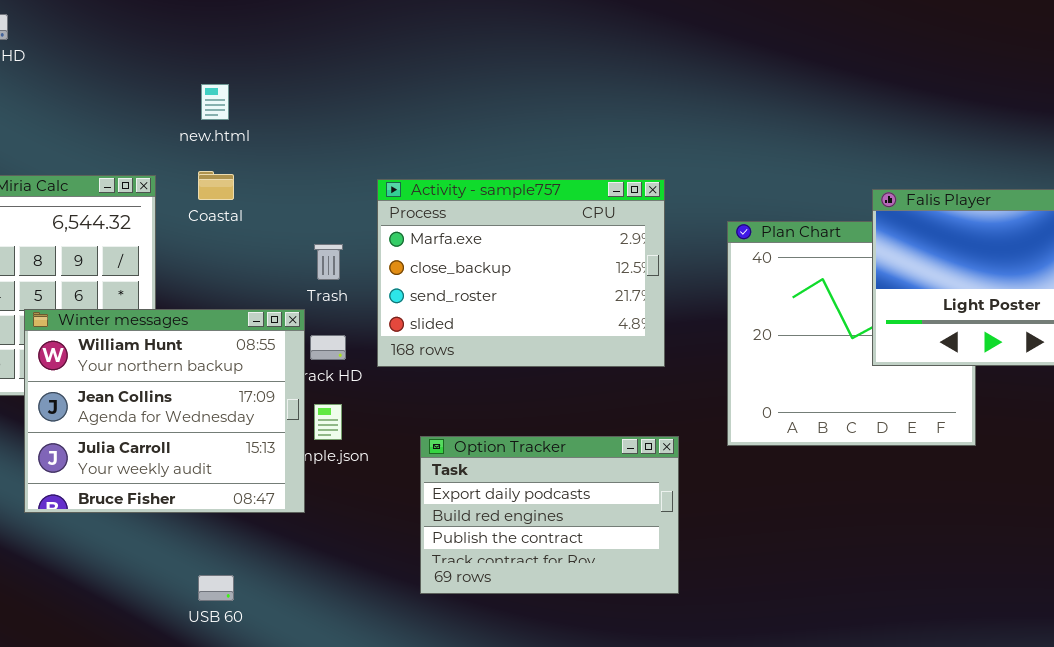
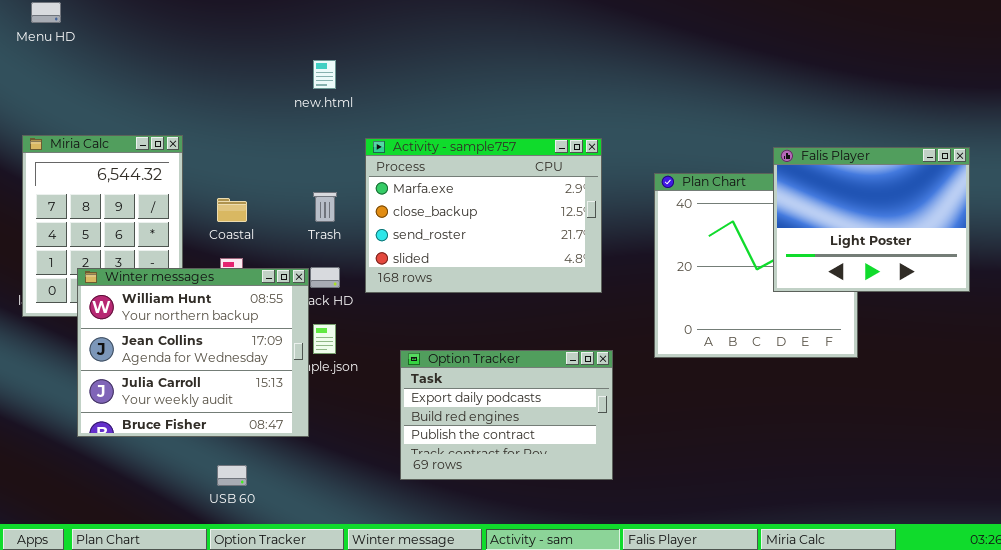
new.html: [201,84,229,120] -> [313,60,336,89], moved
Coastal: [198,171,234,200] -> [217,198,247,222], moved
Winter messages: [24,309,305,513] -> [77,268,309,437], moved

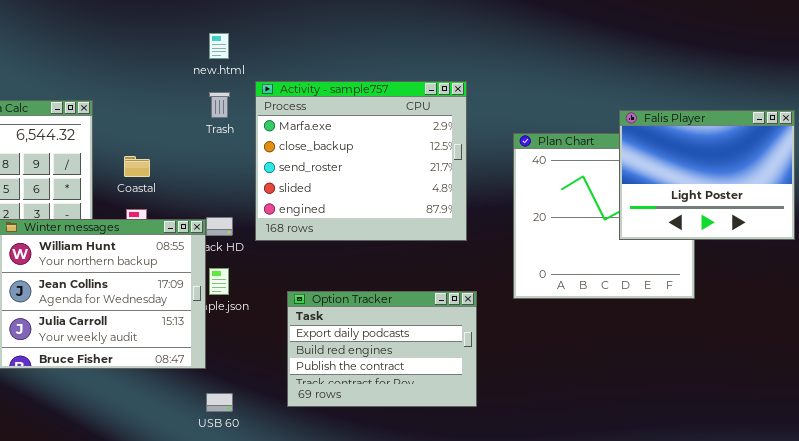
Activity - sample757: [365,138,602,293] -> [255,81,467,241], resized
Trash: [313,192,337,222] -> [209,92,230,118], moved
USB 60: [217,465,247,486] -> [206,393,233,412], moved

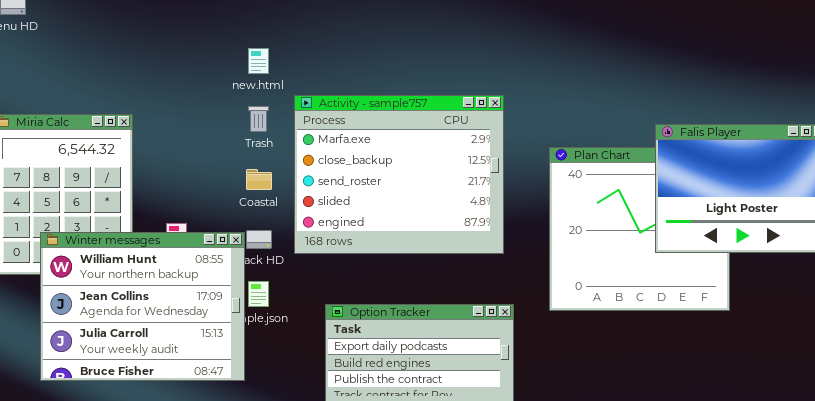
Coastal: [124,156,150,177] -> [246,169,272,190], moved

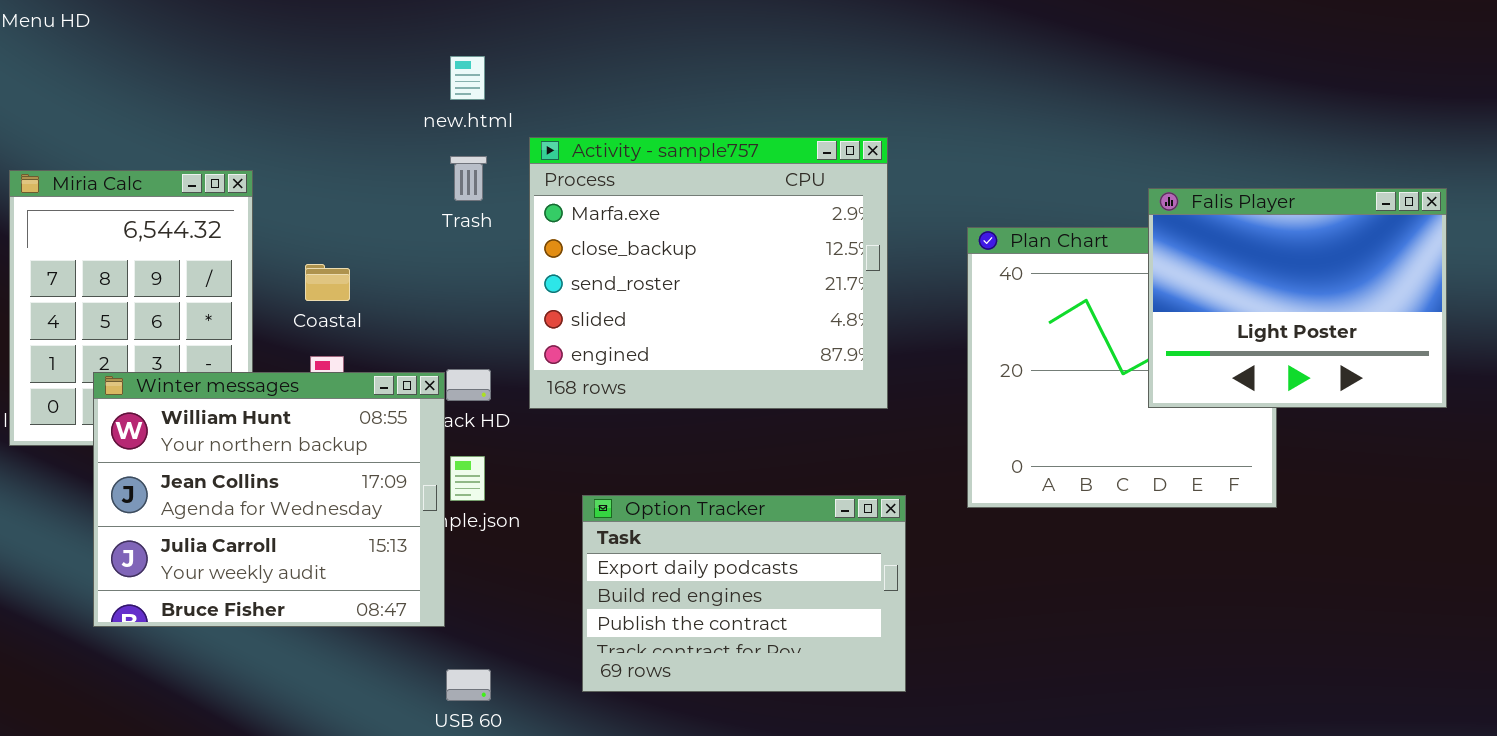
Coastal: [246,169,272,190] -> [305,264,350,301], moved

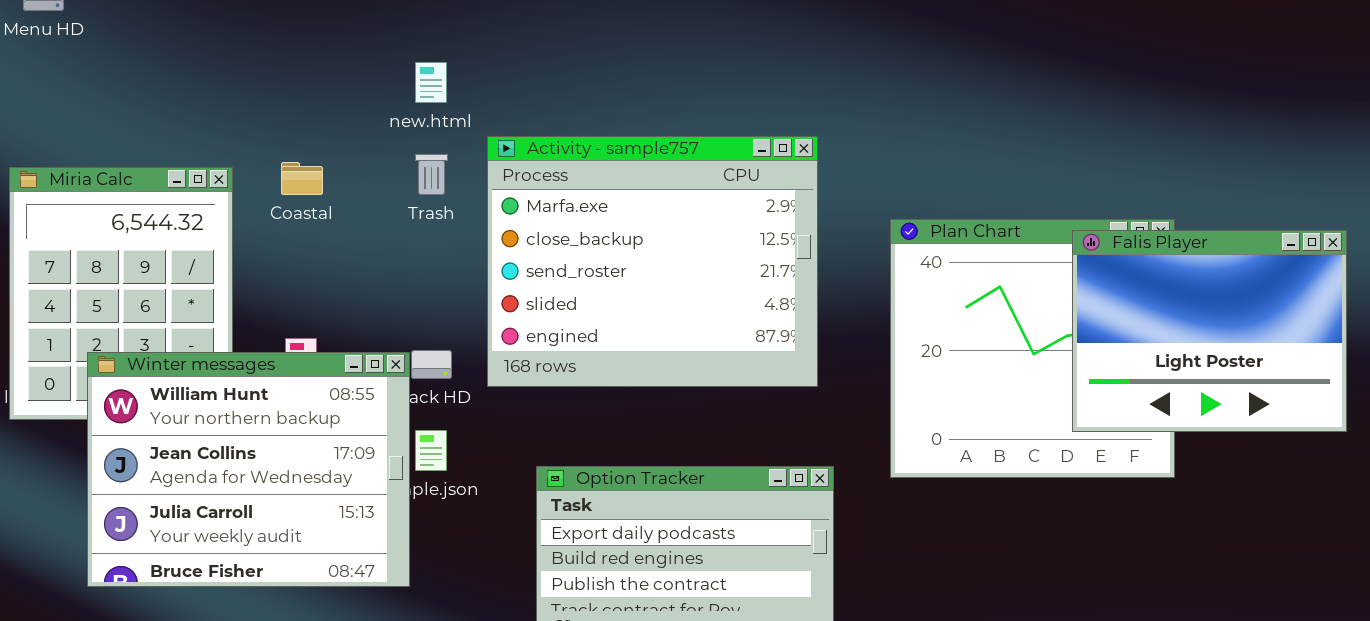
Falis Player: [1148,188,1447,408] -> [1072,230,1347,432], moved
Coastal: [305,264,350,301] -> [281,162,323,195], moved

